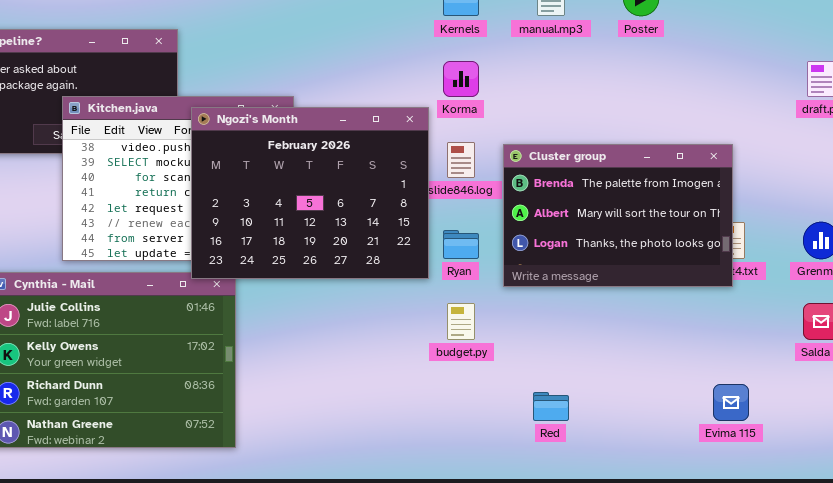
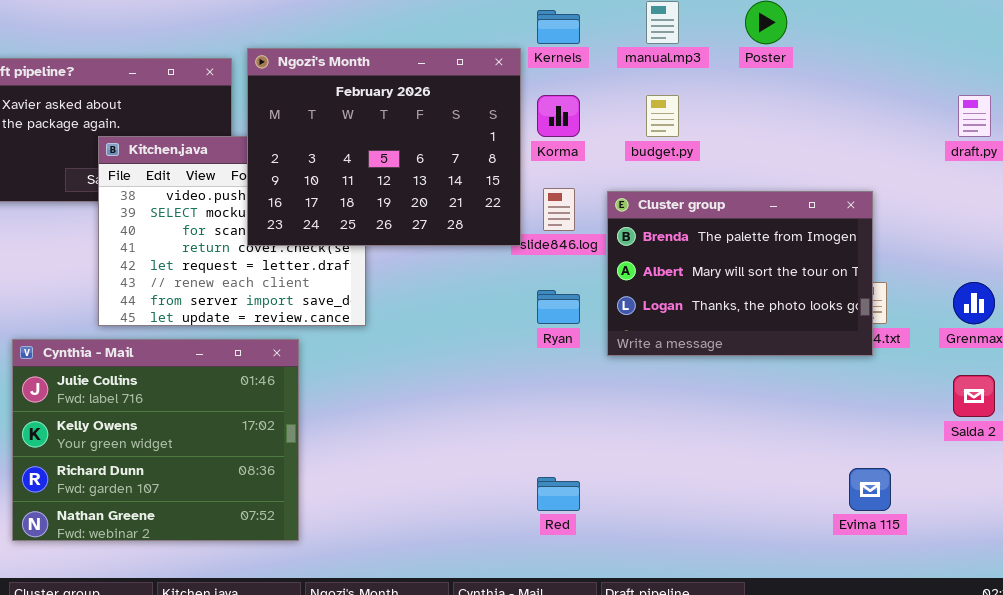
Ngozi's Month: [191,107,429,279] -> [247,48,521,246], moved
budget.py: [447,303,475,340] -> [646,95,679,137], moved
Red: [533,392,569,421] -> [537,477,580,511], moved

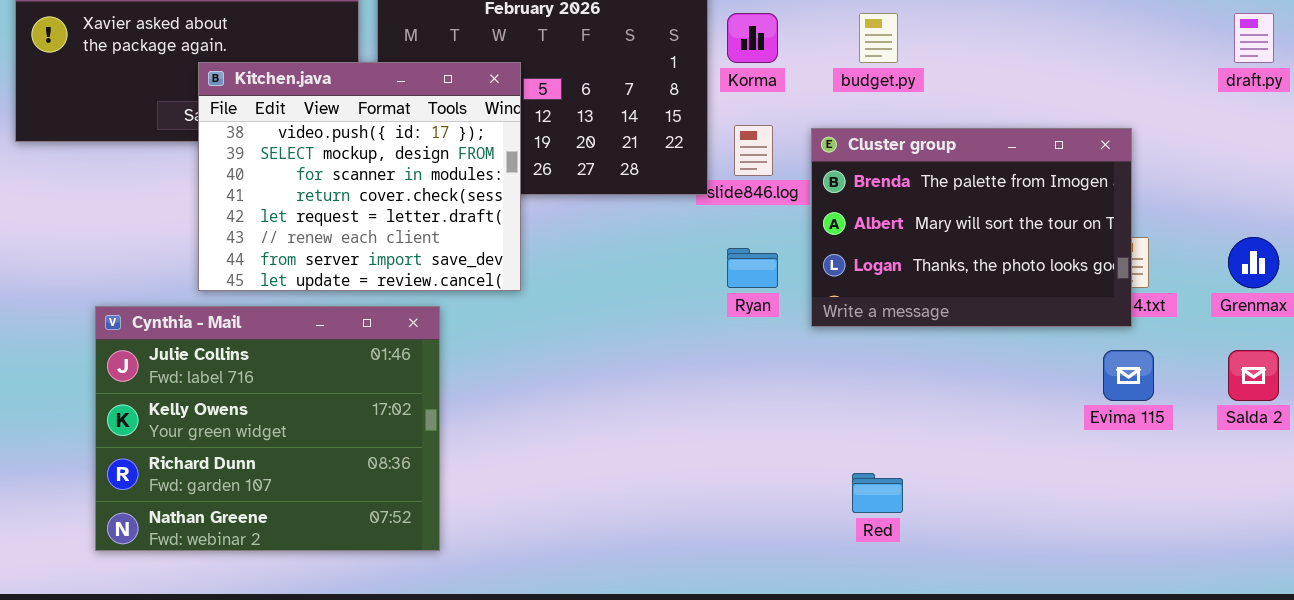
Kitchen.java: [98,136,366,326] -> [198,62,521,291], raised
Evima 115: [849,468,891,511] -> [1103,350,1154,401], moved
Red: [537,477,580,511] -> [852,473,903,513], moved

